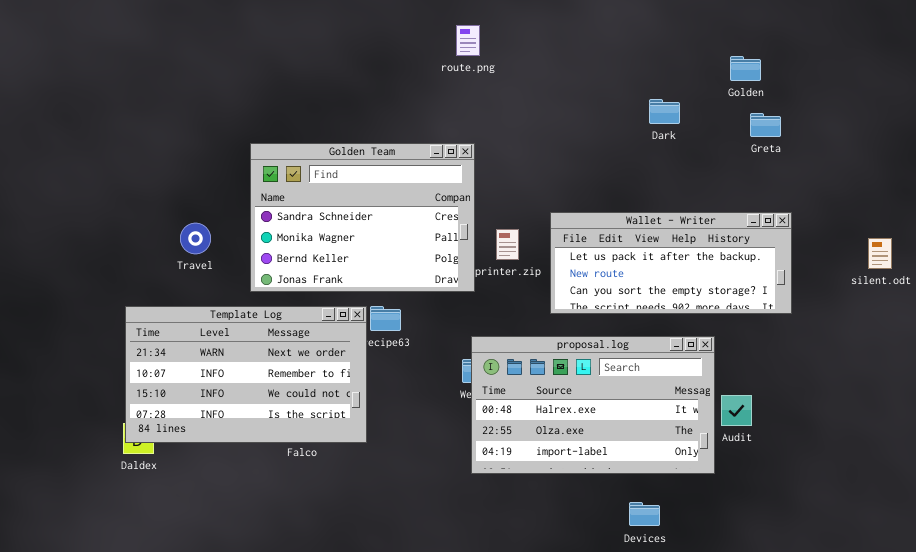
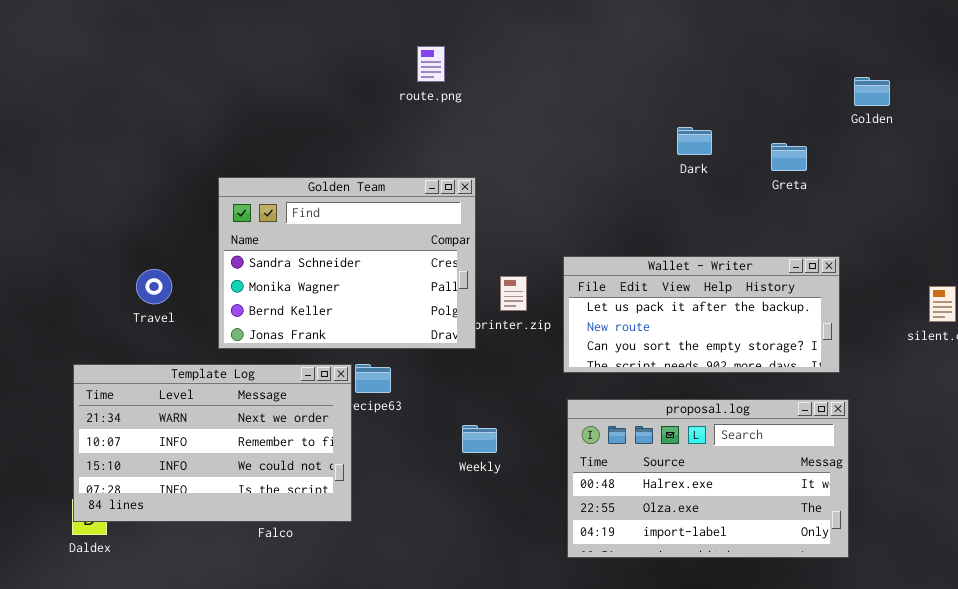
route.png: [456,25,480,56] -> [417,46,445,82], moved
Golden: [730,56,761,81] -> [854,77,890,106], moved
Greta: [750,113,781,137] -> [771,143,807,171], moved
proposal.log: [471,336,715,474] -> [567,399,849,558], moved

